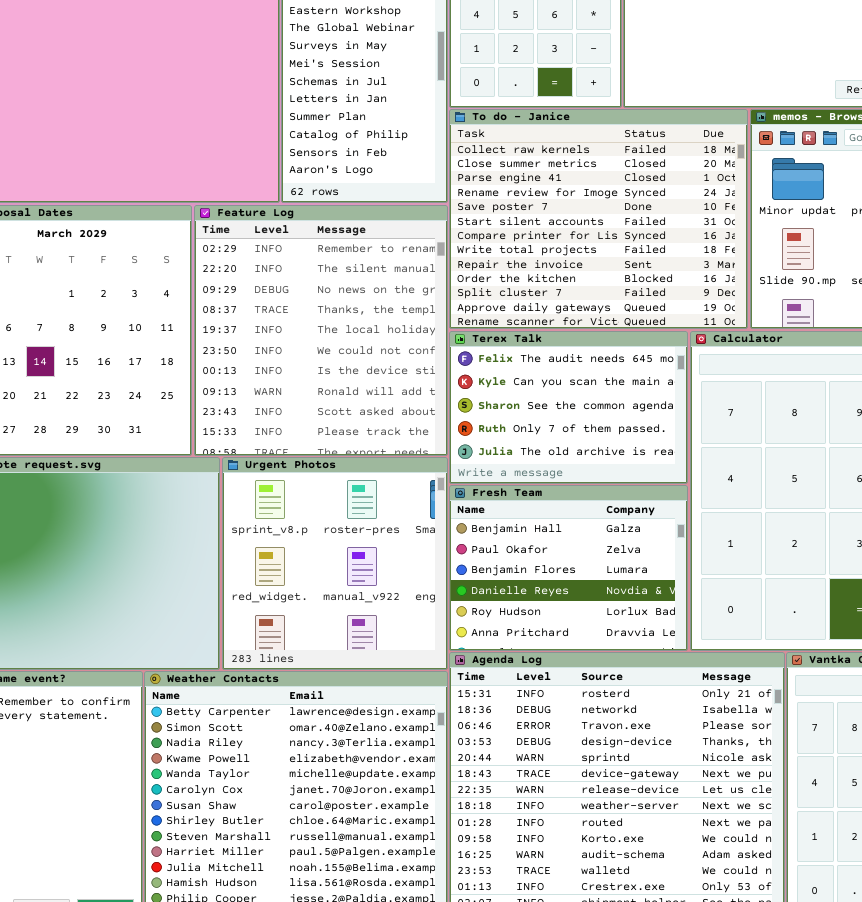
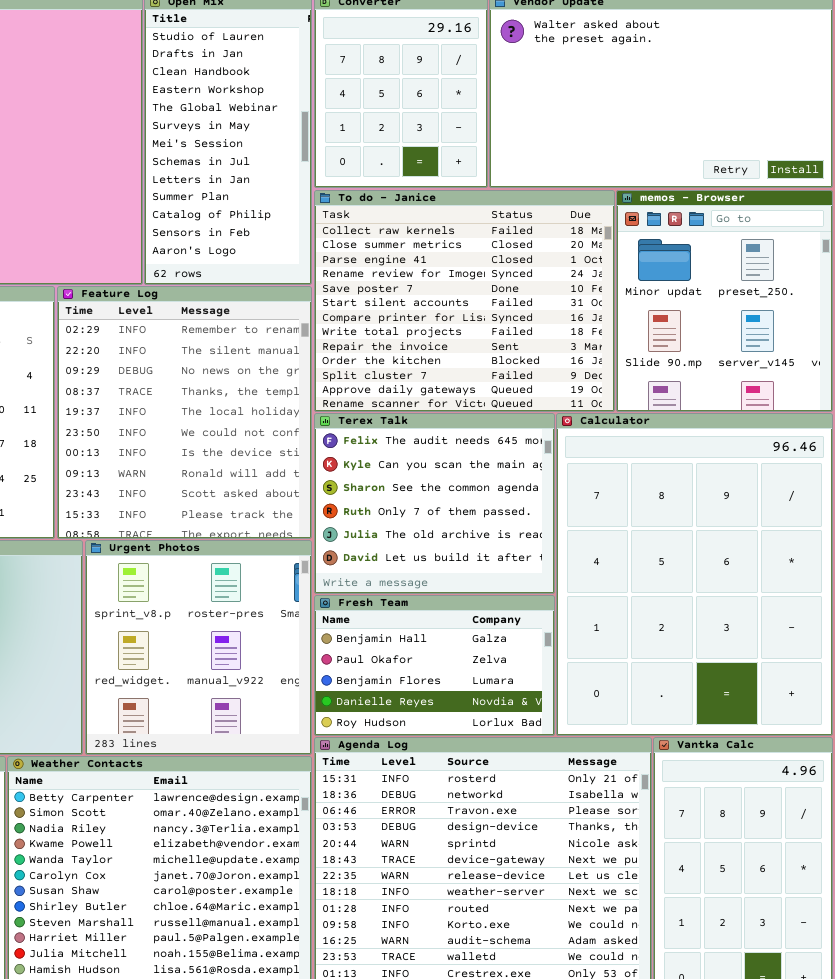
Terex Talk: [449,331,688,484] -> [314,413,555,594], resized
Fresh Team: [449,485,688,651] -> [314,595,555,736], resized

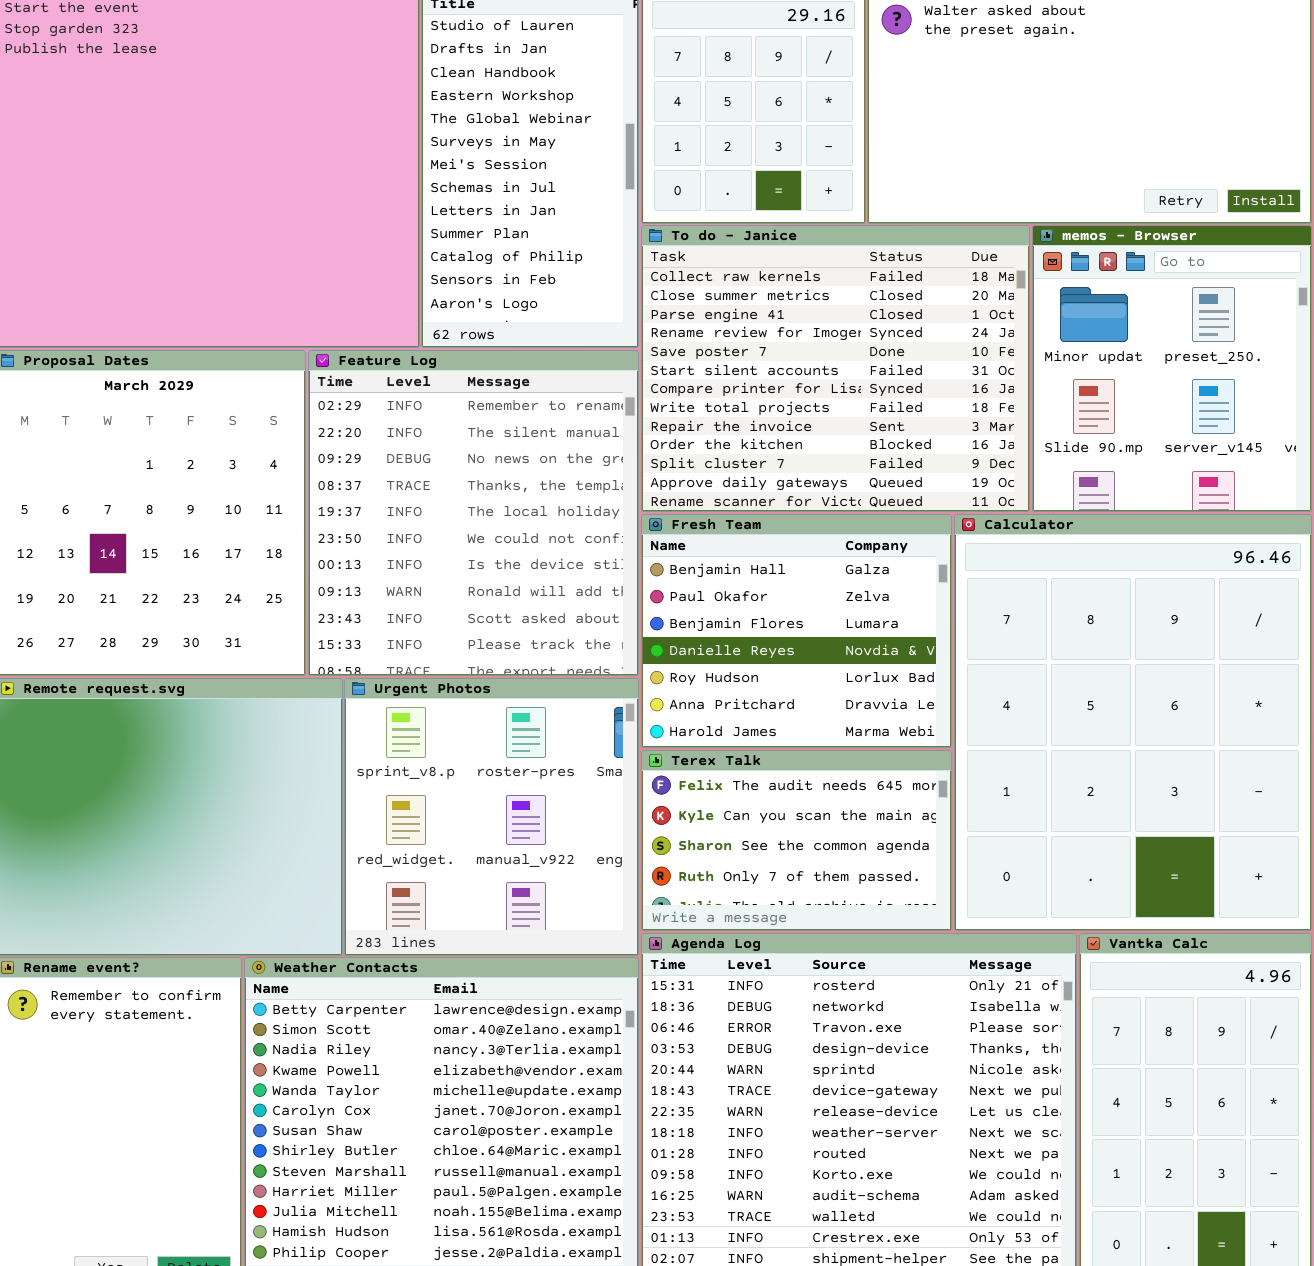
Terex Talk: [314,413,555,594] -> [641,750,952,931], moved, resized
Fresh Team: [314,595,555,736] -> [641,514,952,748], moved, resized

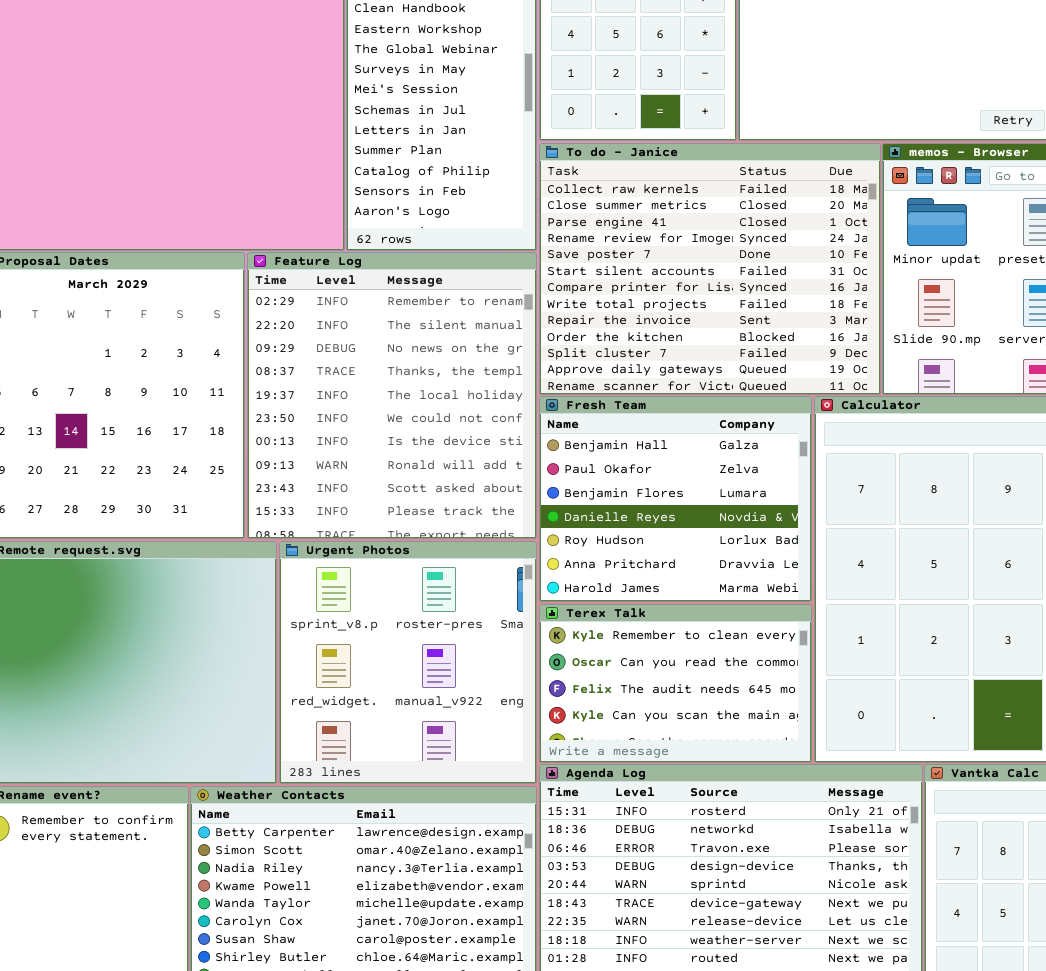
Terex Talk: [641,750,952,931] -> [539,604,812,763], scrolled up 2 rows

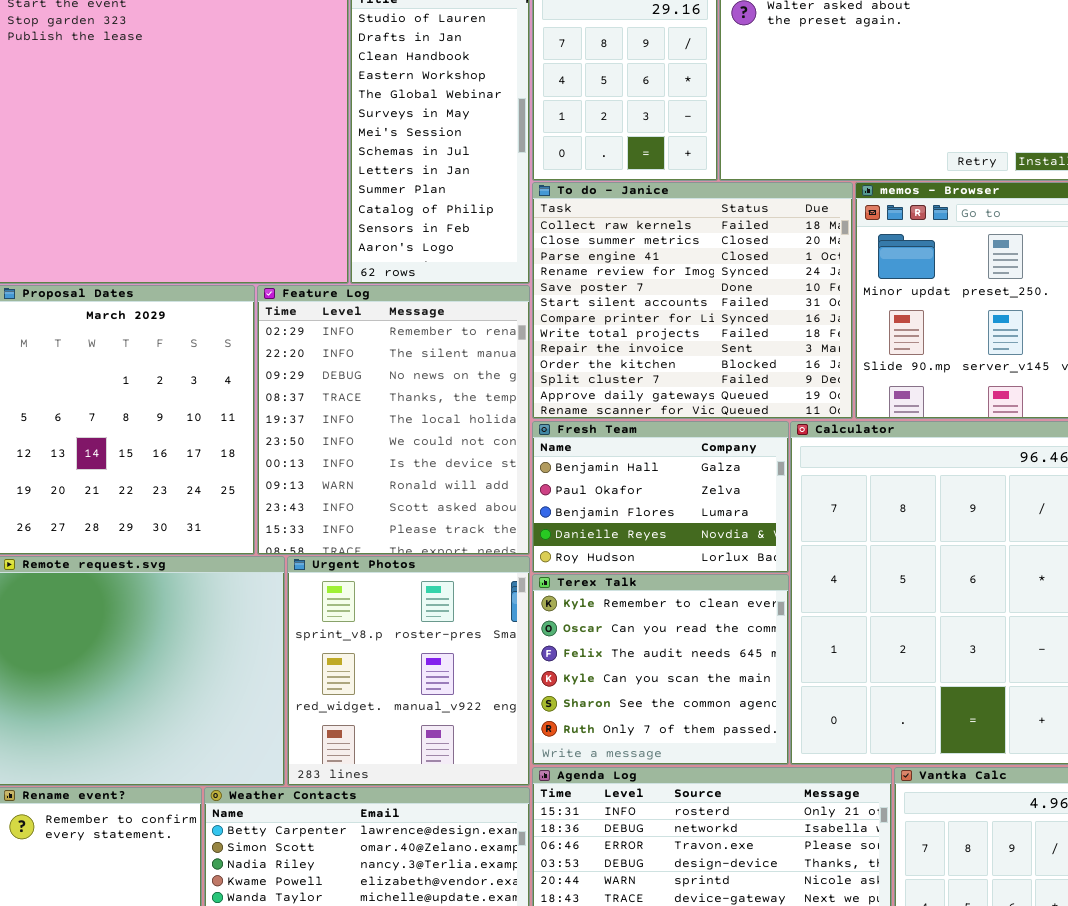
Fresh Team: [539,396,812,602] -> [532,421,789,573], resized
Terex Talk: [539,604,812,763] -> [532,574,789,765], resized

